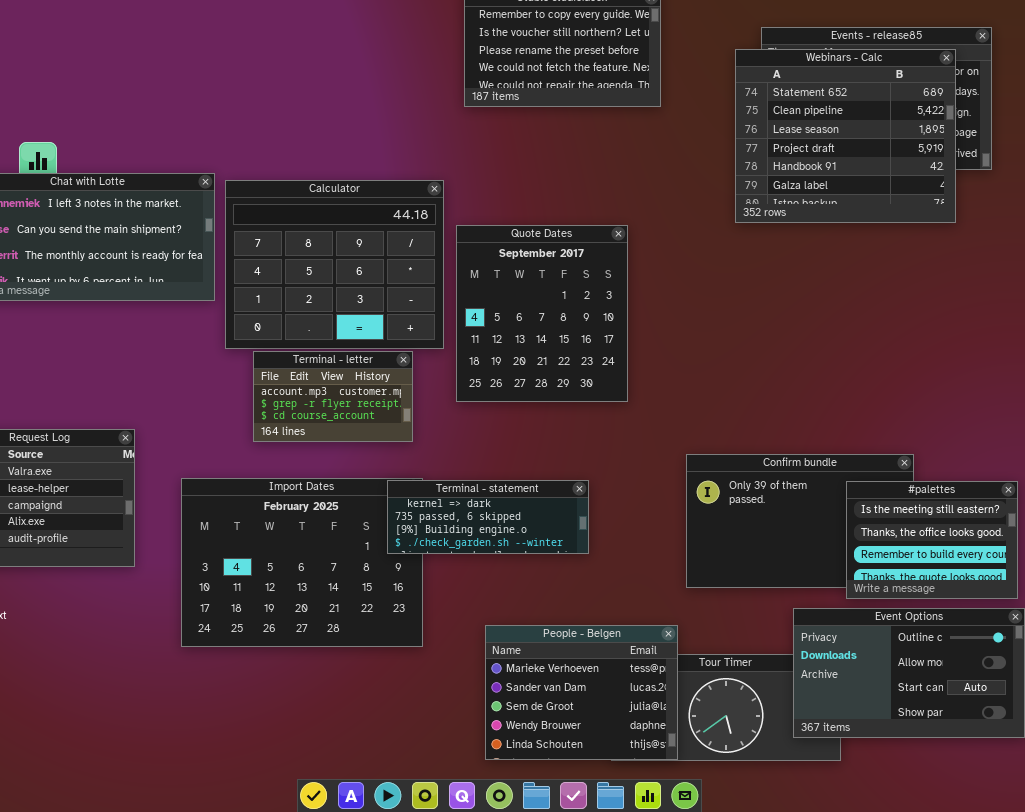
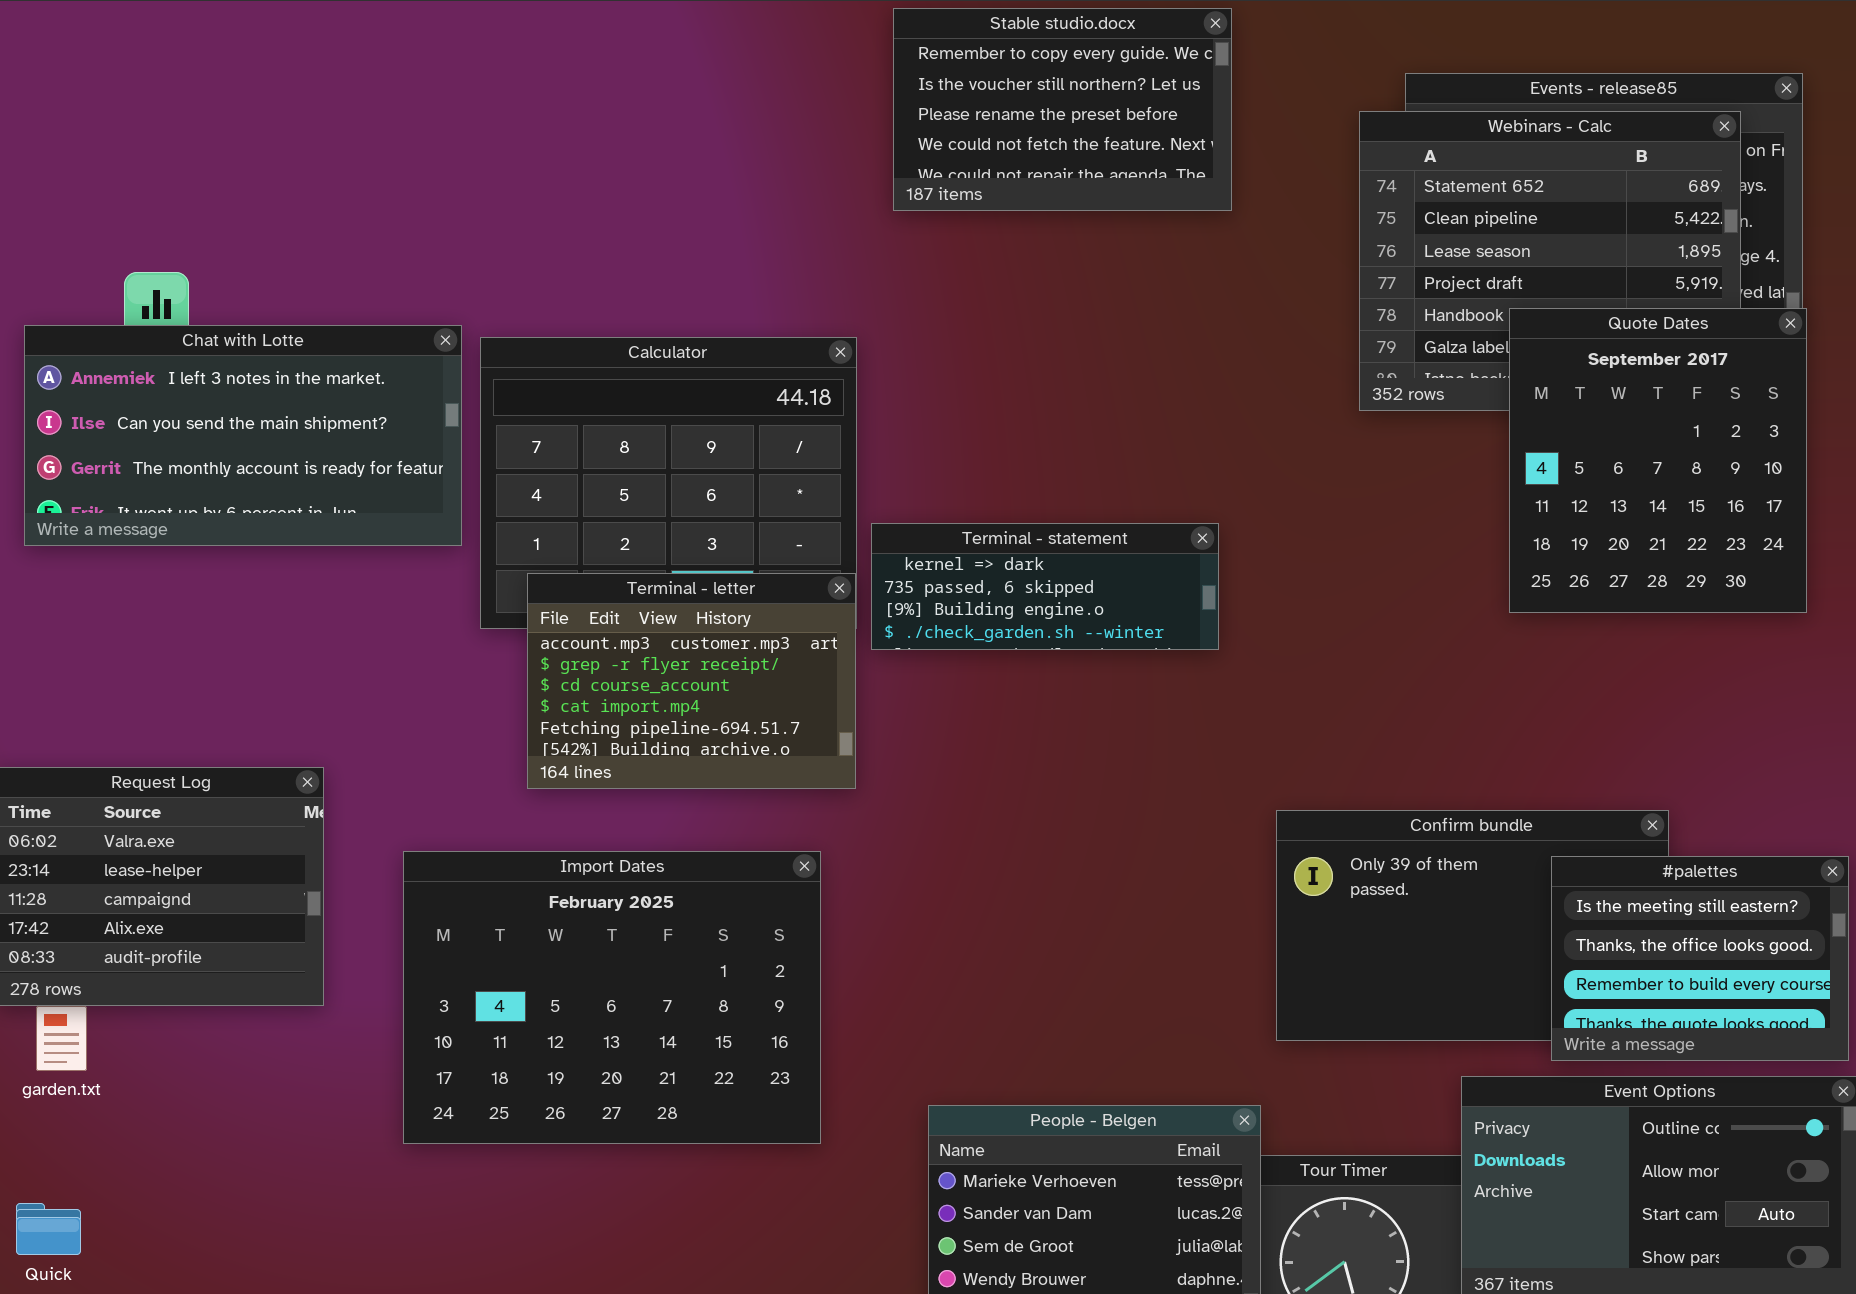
Quote Dates: [456,225,628,402] -> [1509,308,1807,613], moved
Terminal - letter: [253,351,413,442] -> [527,573,856,789], resized
Terminal - statement: [387,480,589,554] -> [871,523,1219,650], moved

